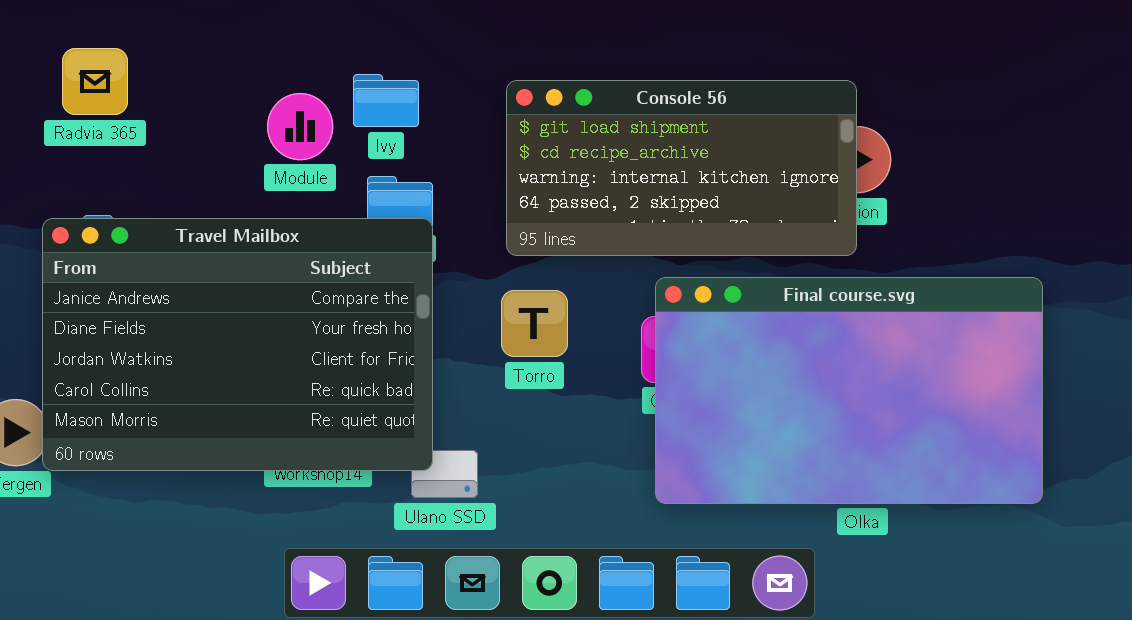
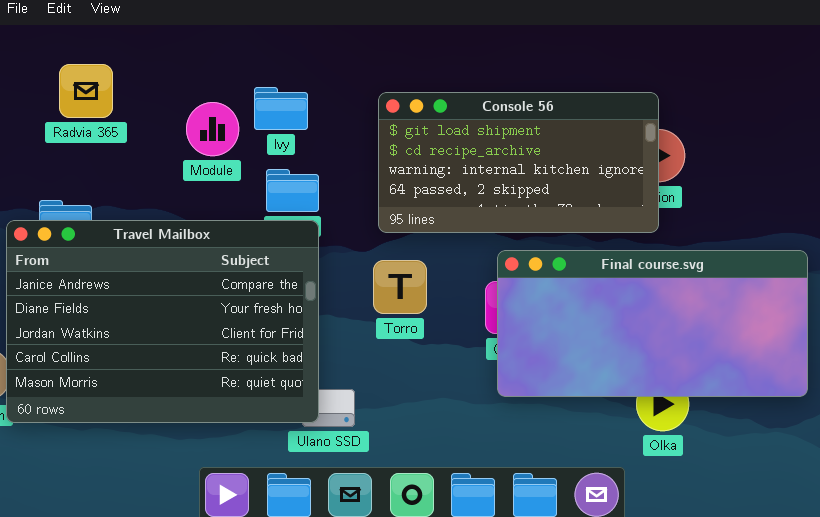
Radvia 365: [62,48,128,115] -> [59,64,113,118], moved
Travel Mailbox: [42,218,433,471] -> [6,220,319,423], moved
Final course.svg: [655,277,1043,504] -> [497,250,808,397], resized

